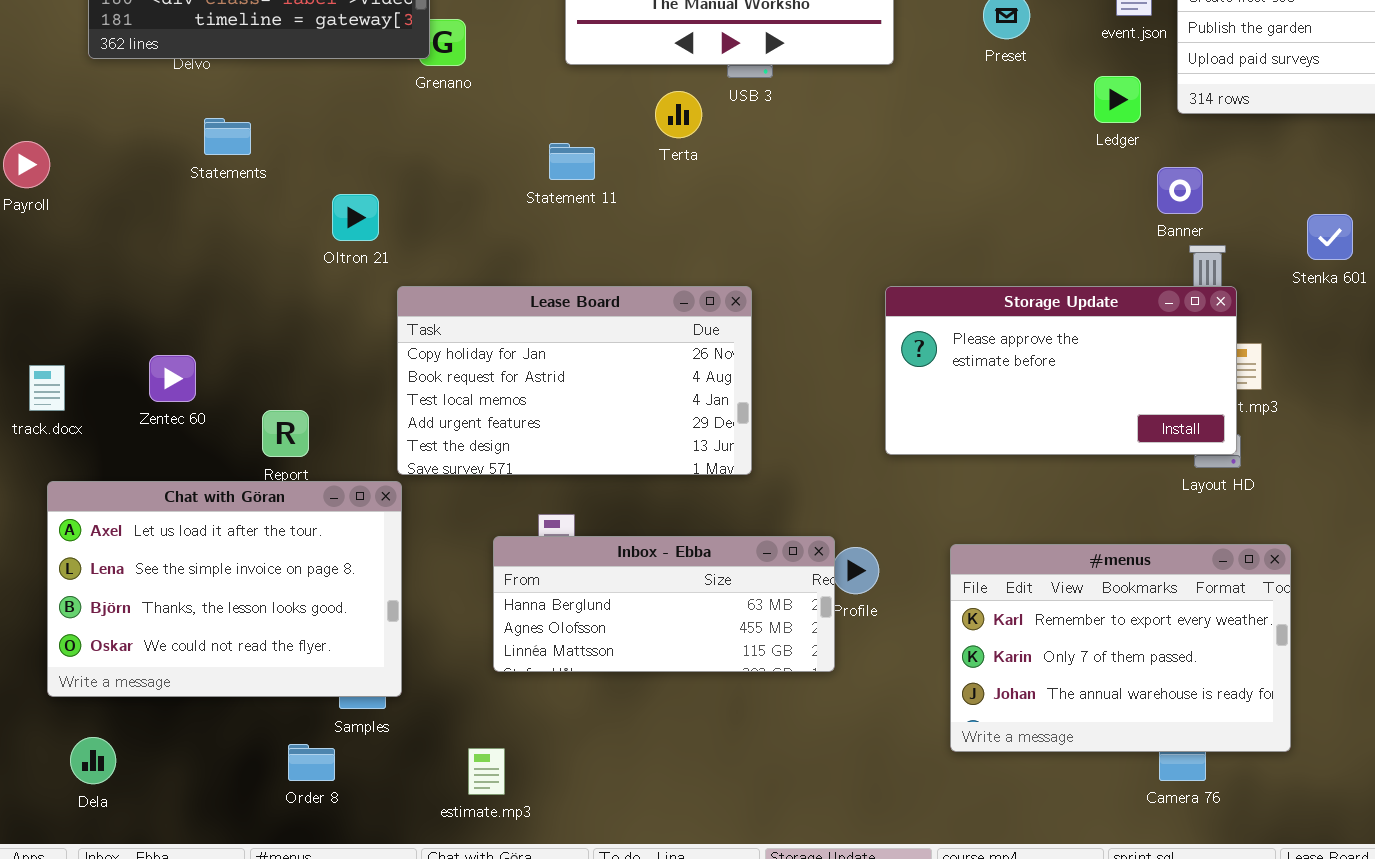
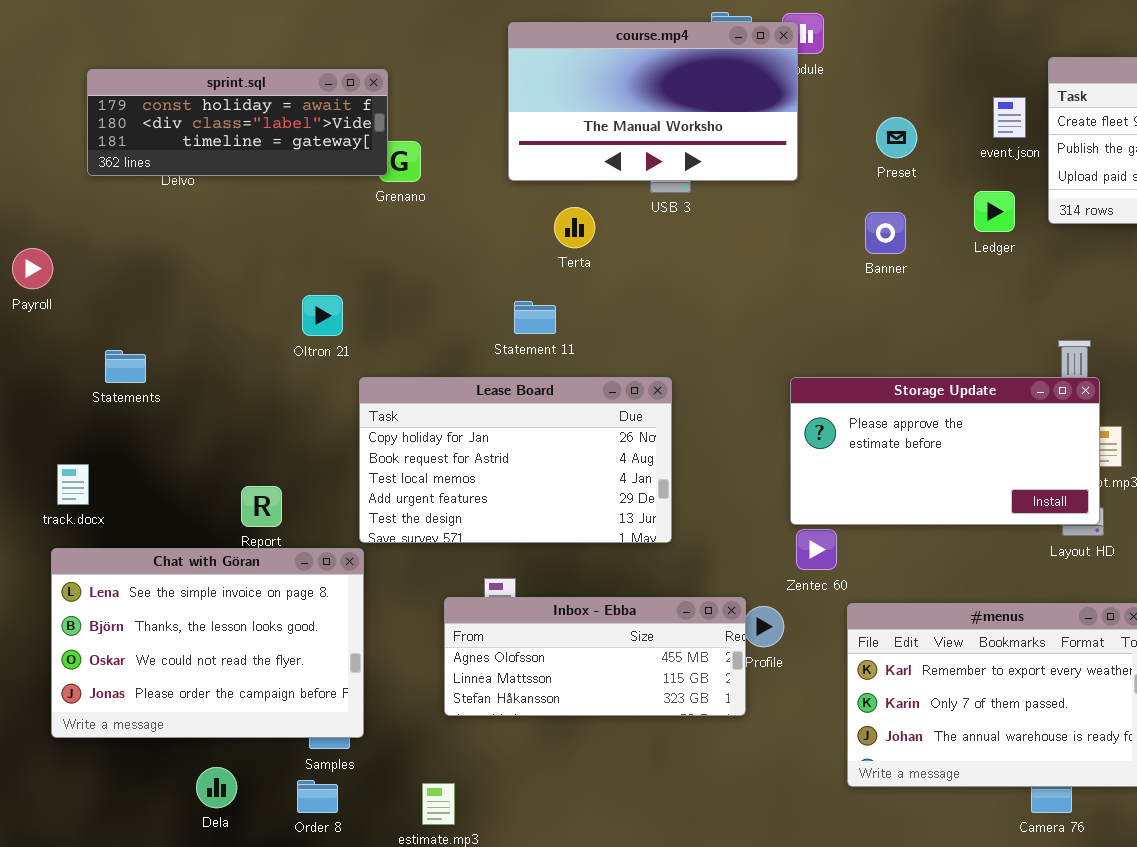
Terta: [655,91,702,138] -> [554,207,595,248], moved
Statements: [204,118,251,155] -> [105,350,146,383], moved
Statement 11: [549,143,595,180] -> [514,301,556,334], moved
Banner: [1157,167,1203,214] -> [865,212,906,254], moved
Zentec 60: [149,355,196,402] -> [796,529,837,570], moved
track.docx: [29,365,65,411] -> [57,464,89,505], moved
Chat with Göran: [47,481,402,697] -> [51,548,364,738], scrolled down 1 row
Inbox - Ebba: [493,536,835,672] -> [444,597,746,716], scrolled down 1 row
Dela: [70,737,116,784] -> [196,767,237,808], moved
Order 8: [288,744,335,781] -> [297,780,338,813], moved

